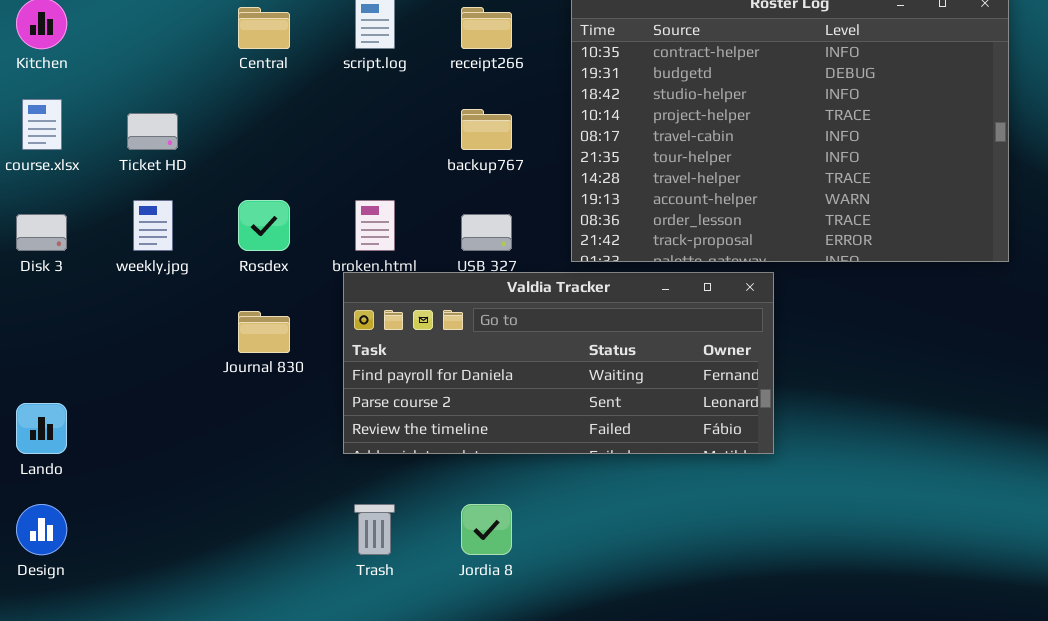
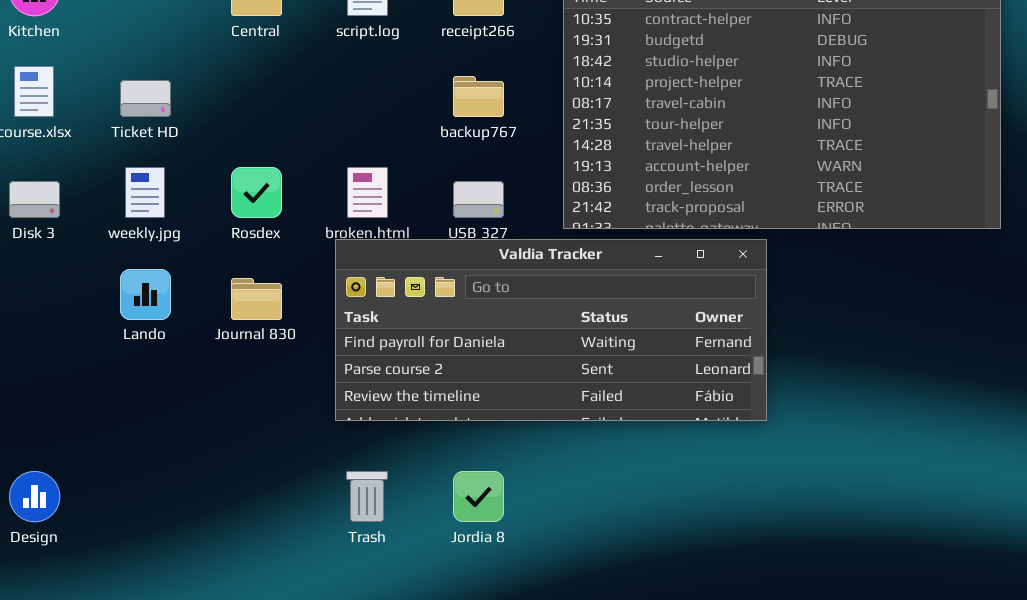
Lando: [16,403,67,454] -> [120,269,171,320], moved

